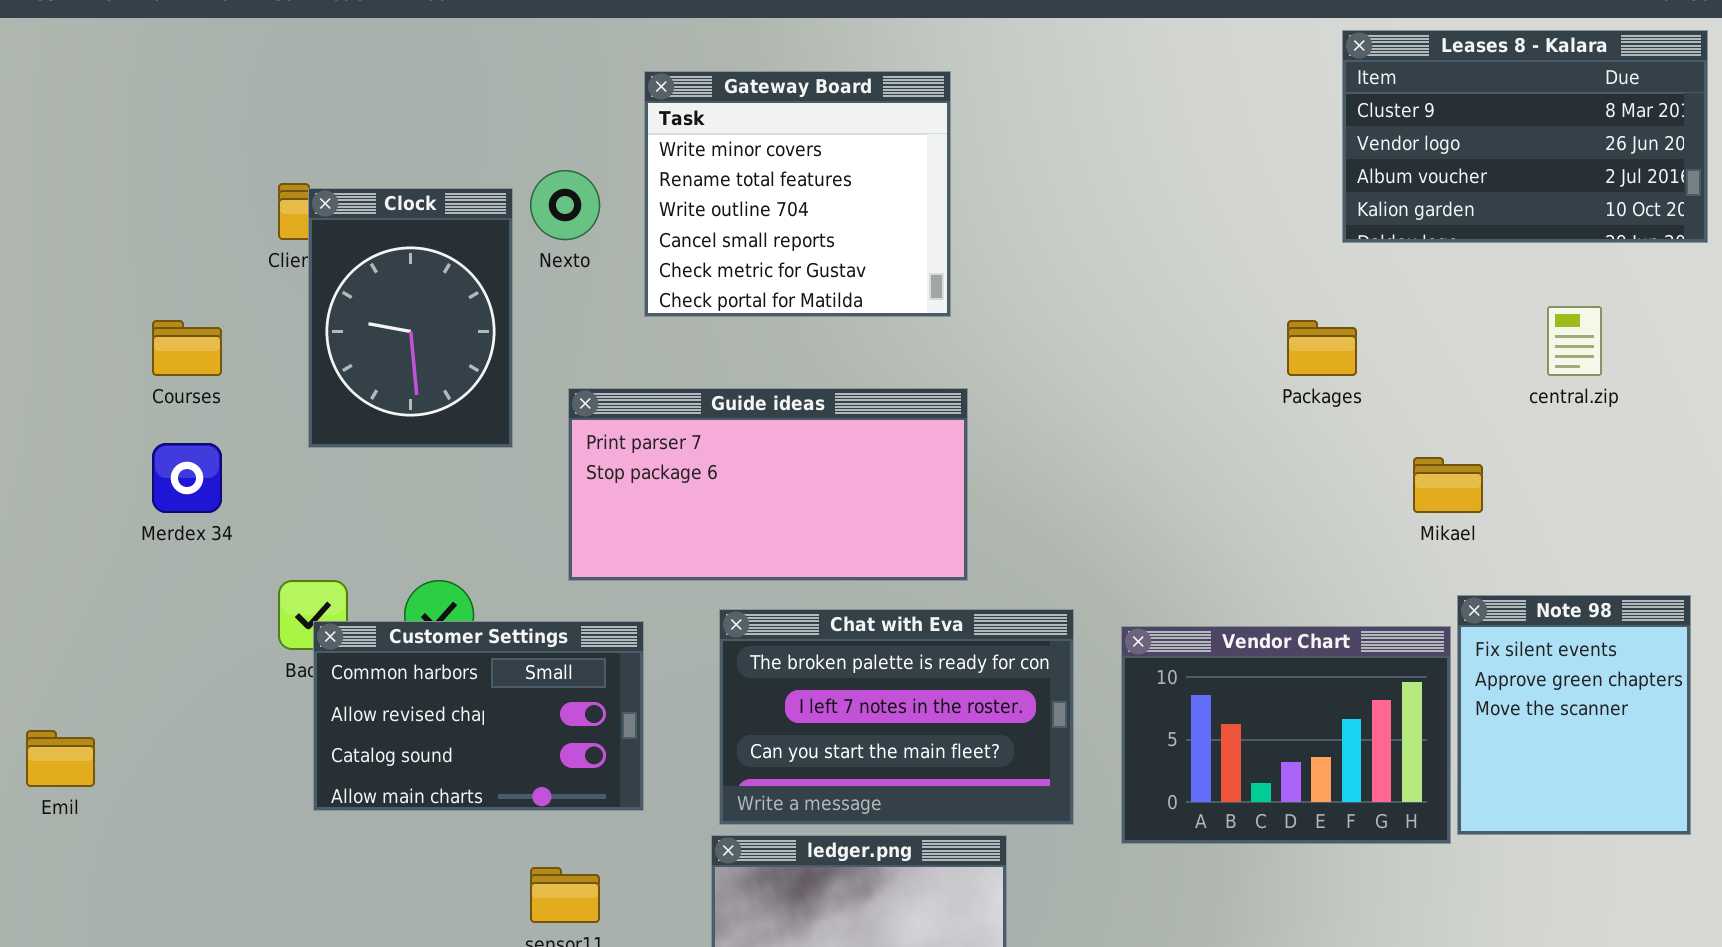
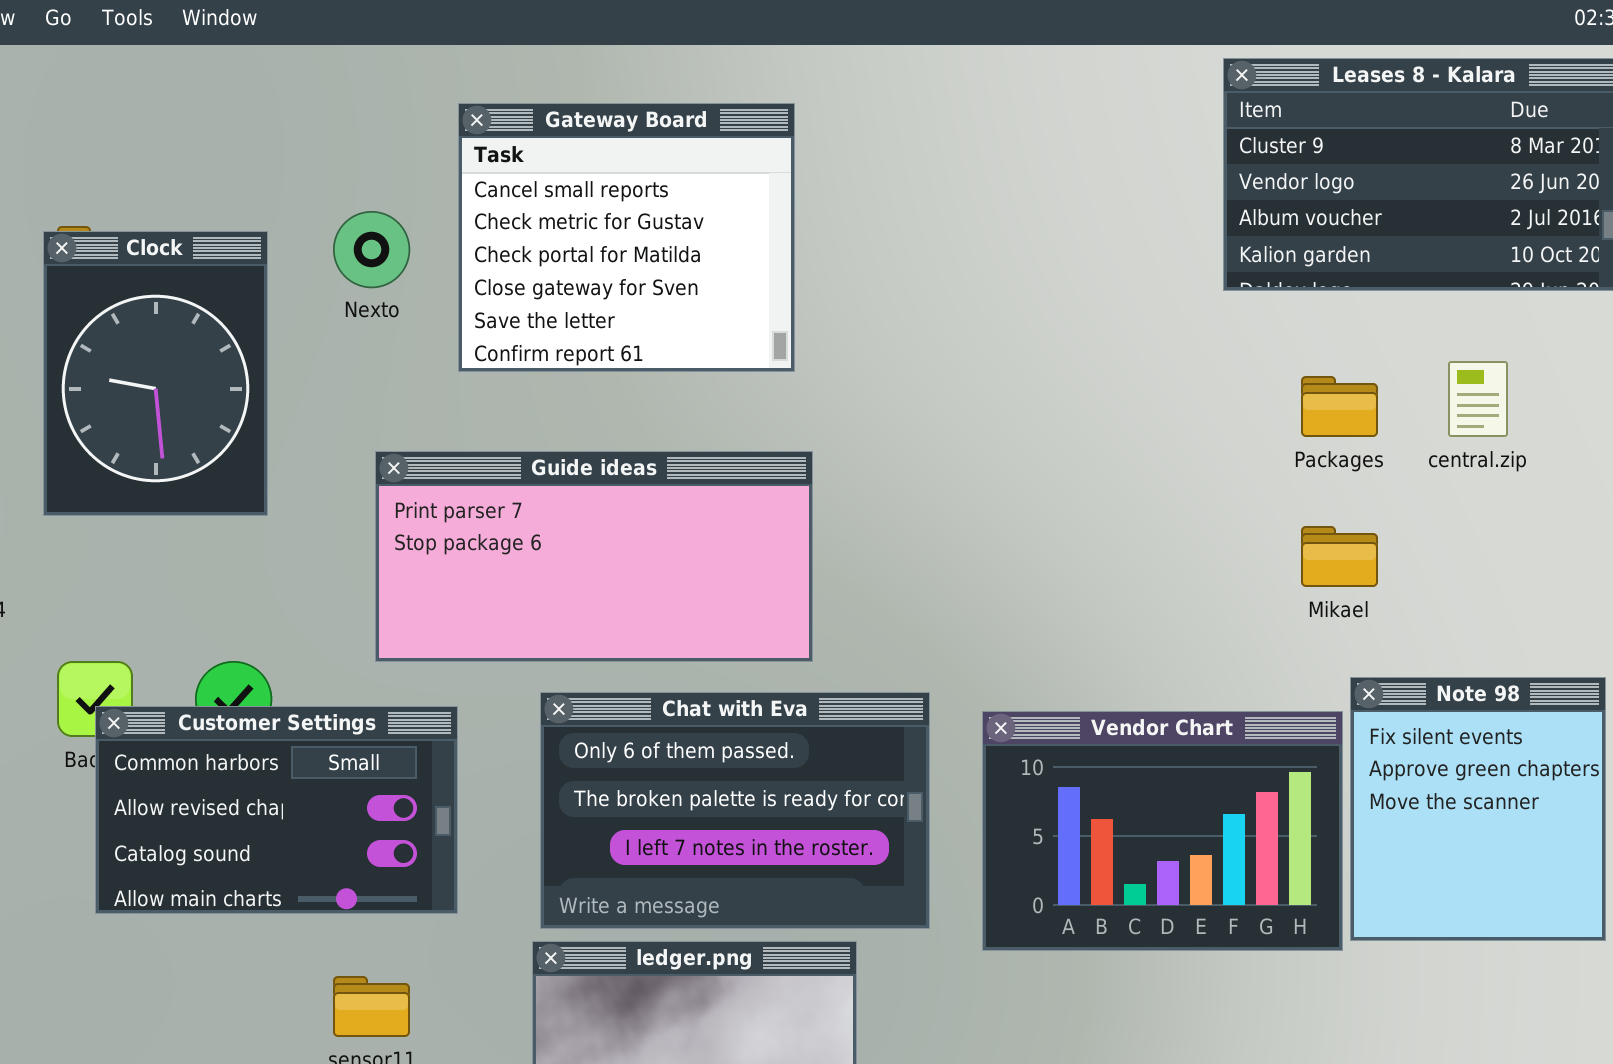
Gateway Board: [644,71,951,317] -> [458,103,795,372], scrolled down 3 rows
Clock: [308,188,513,448] -> [43,231,268,516], moved
Packages: [1287,320,1357,376] -> [1301,376,1378,437], moved
Chat with Eva: [719,609,1074,825] -> [540,692,930,929], scrolled up 1 row

